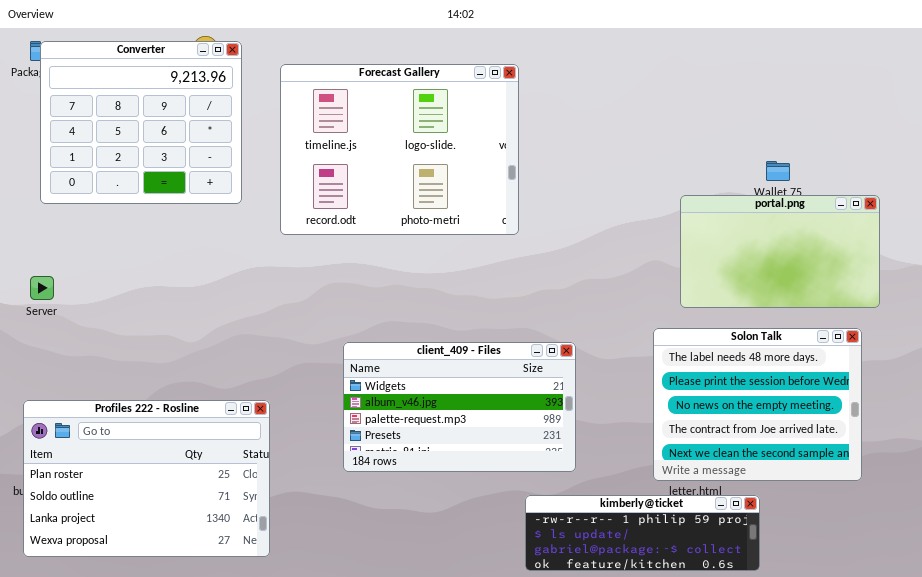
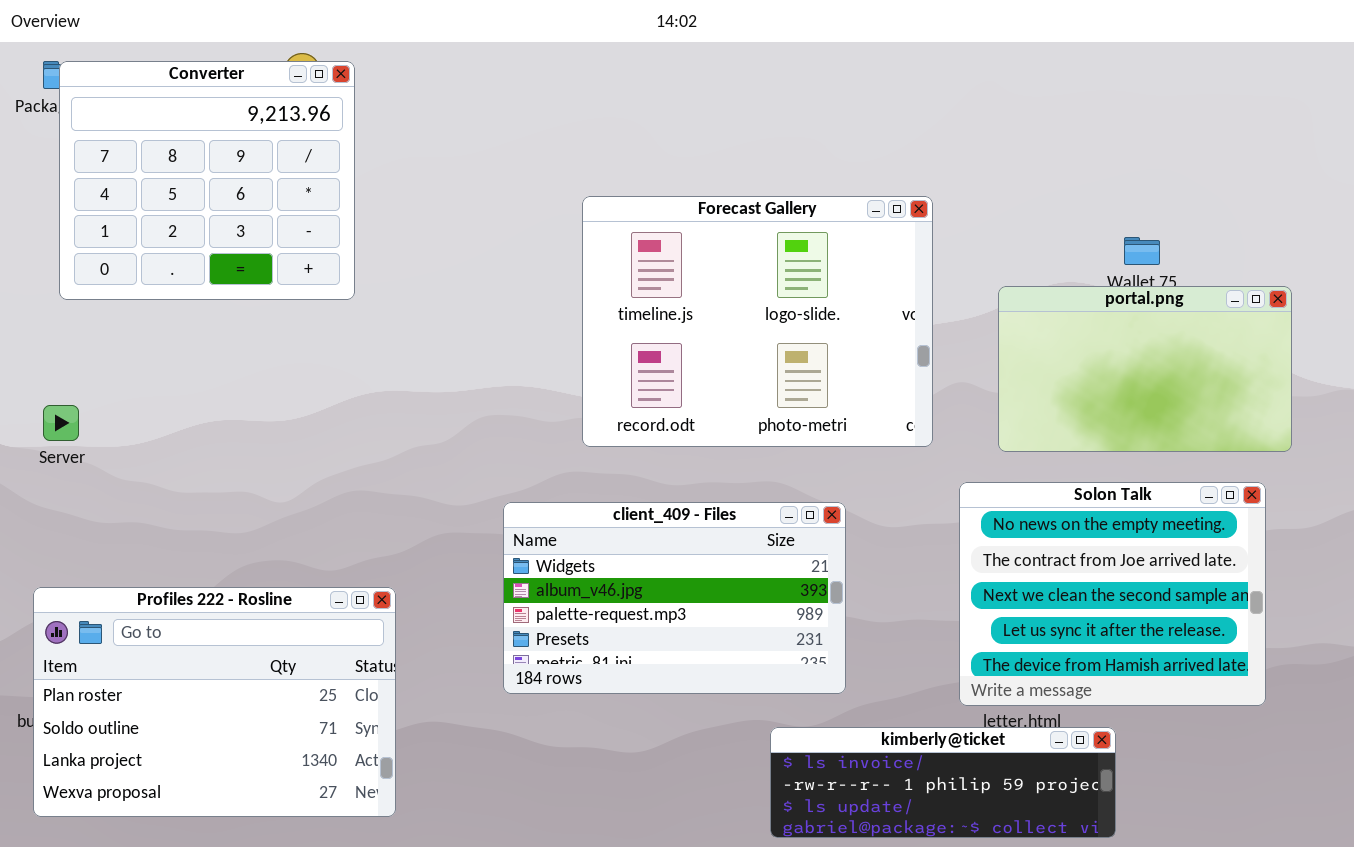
Forecast Gallery: [280,64,519,235] -> [582,196,933,447], moved
Solon Talk: [653,328,862,481] -> [959,482,1266,706], scrolled down 2 rows
kimberly@ticket: [525,495,760,571] -> [770,727,1116,838], scrolled up 1 row

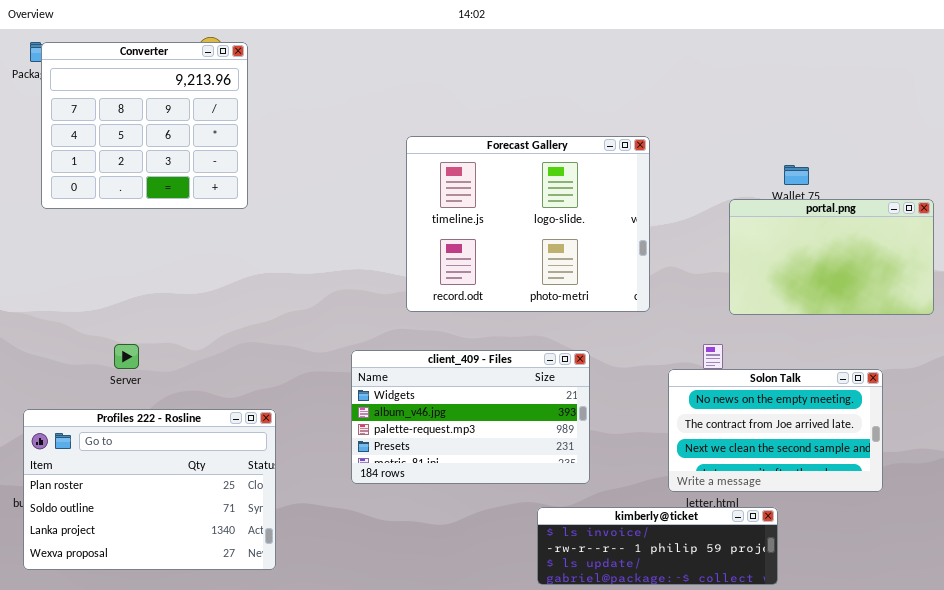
portal.png: [998,286,1292,452] -> [729,199,934,315], moved
Server: [43,405,79,441] -> [114,344,139,369], moved
Solon Talk: [959,482,1266,706] -> [668,369,883,492], resized

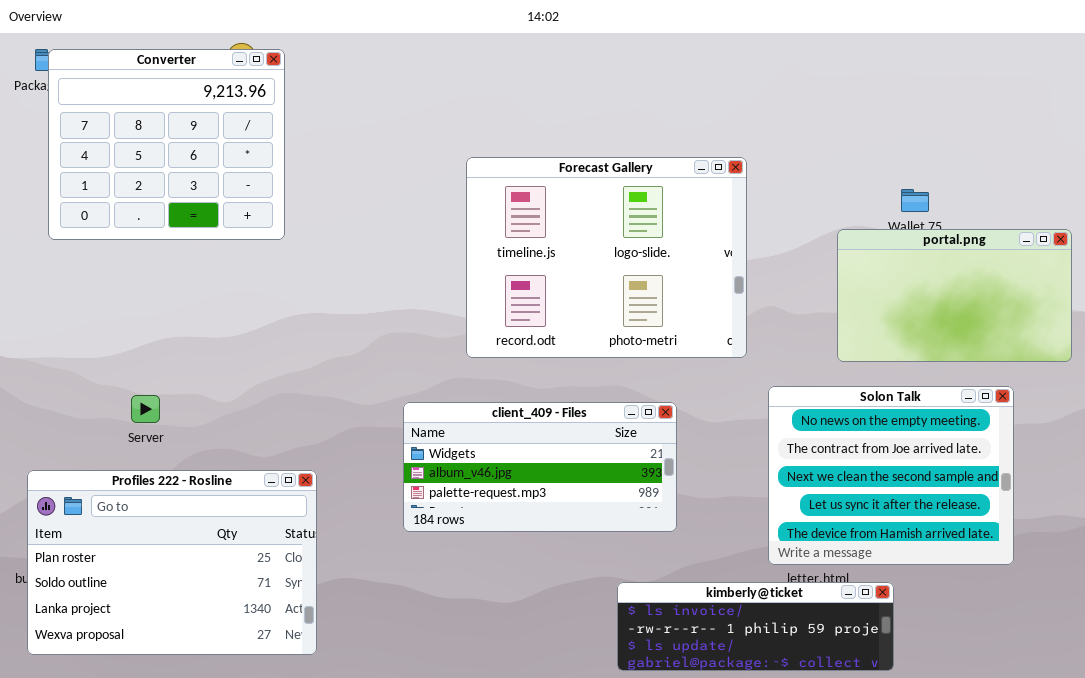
client_409 - Files: [351,350,590,484] -> [403,402,677,532], resized
Solon Talk: [668,369,883,492] -> [768,386,1014,565], resized

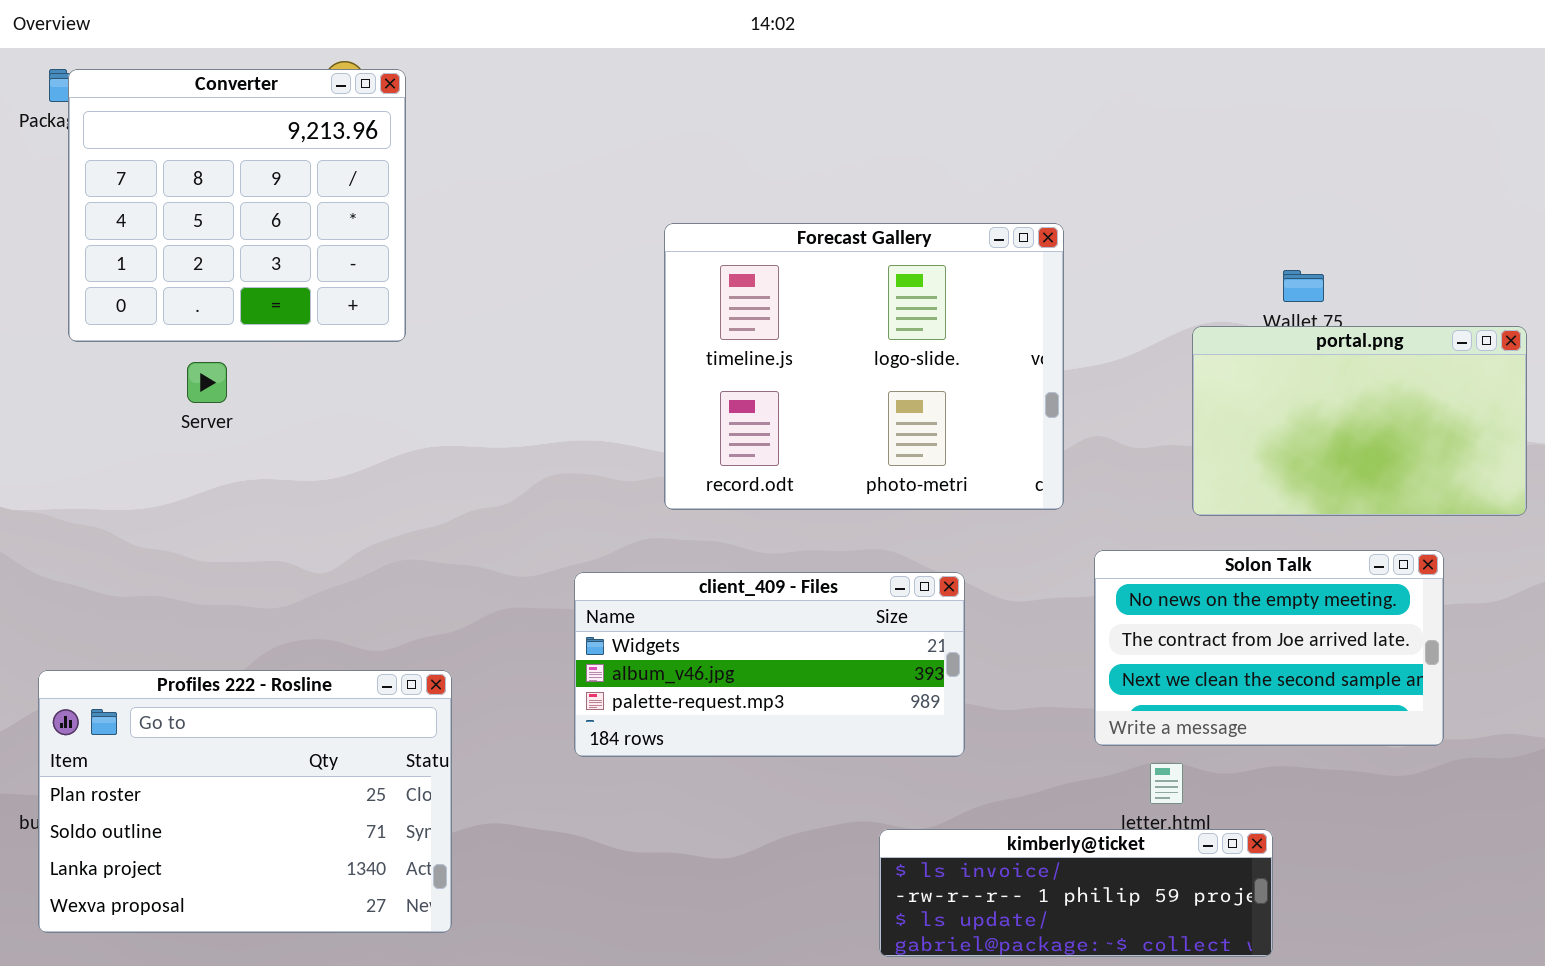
Solon Talk: [768,386,1014,565] -> [1094,550,1444,746], resized
Server: [131,395,160,423] -> [187,362,227,403], moved

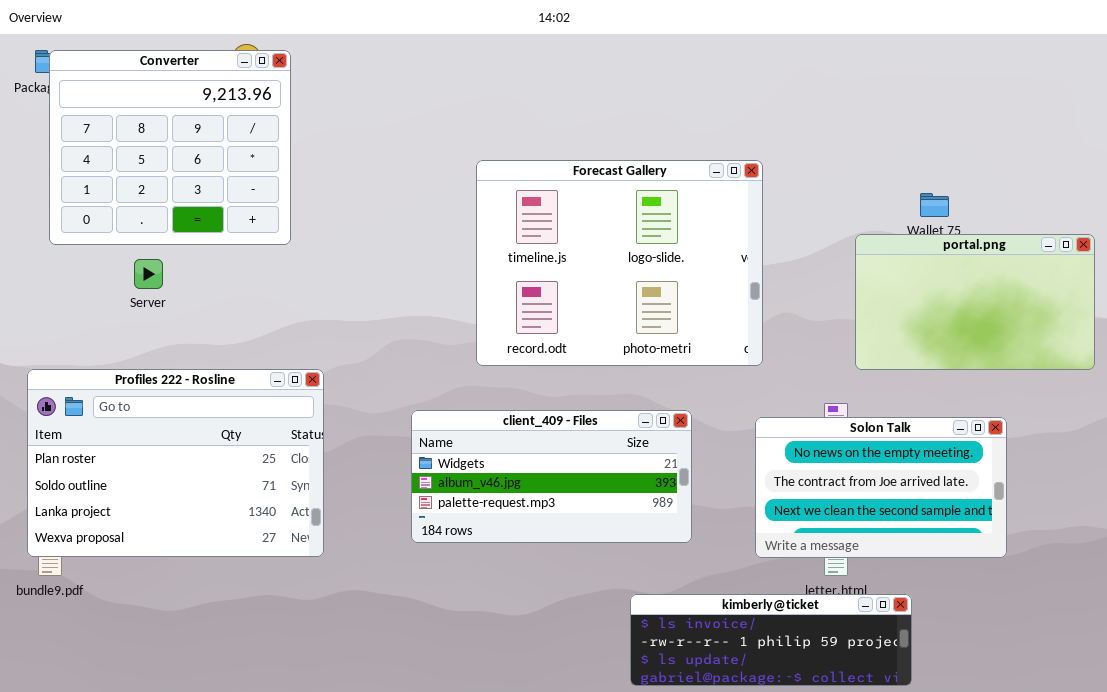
Solon Talk: [1094,550,1444,746] -> [755,417,1007,558], moved
Profiles 222 - Rosline: [38,670,452,933] -> [27,369,324,557], moved

